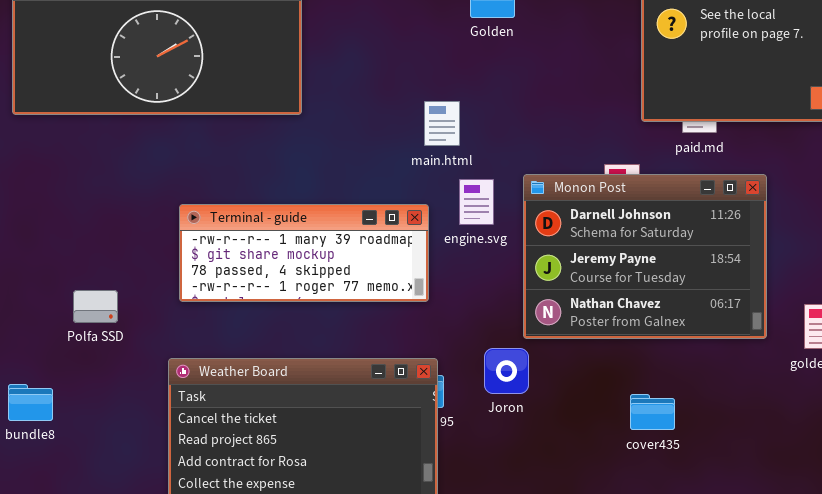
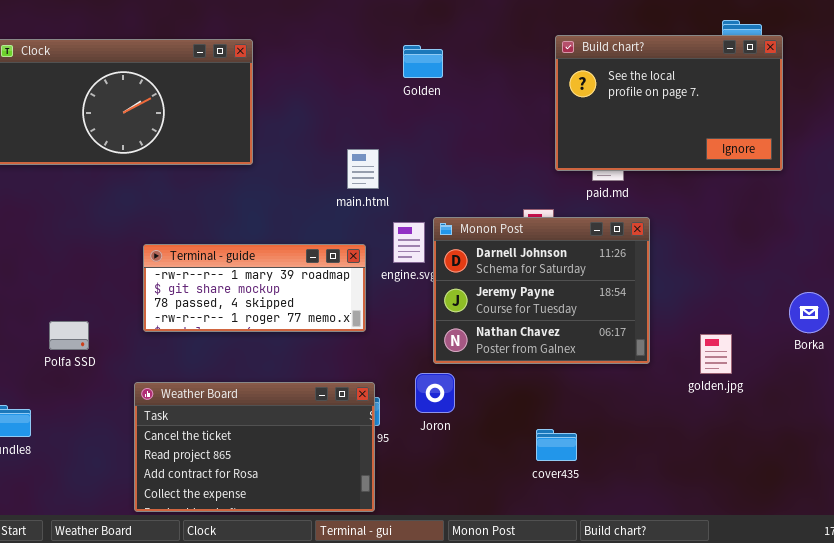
main.html: [424,101,460,146] -> [347,149,379,189], moved
Monon Post: [523,174,767,339] -> [433,217,650,364], moved
cover435: [630,394,675,430] -> [536,429,577,461], moved

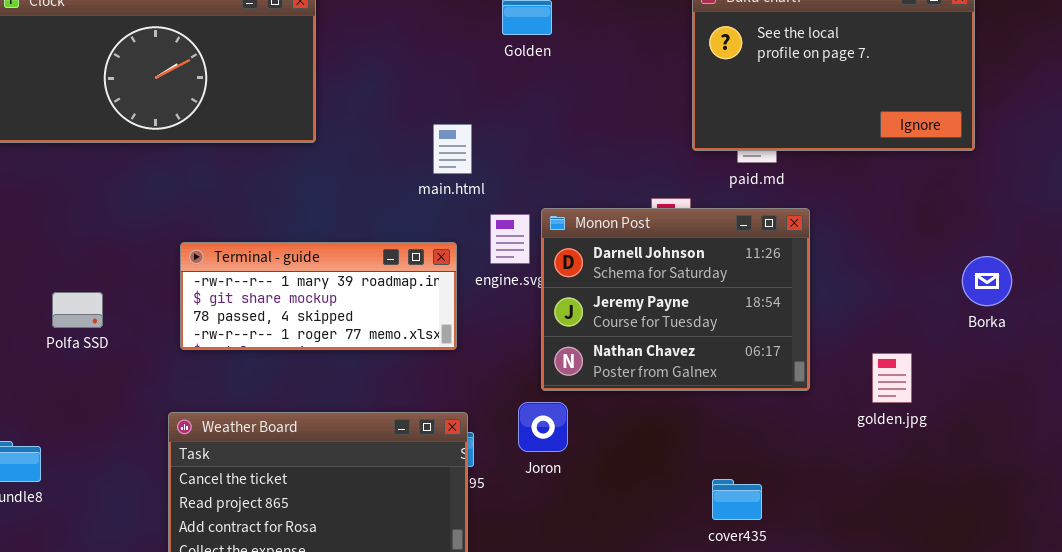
Borka: [789,292,829,333] -> [962,256,1012,306], moved
Polfa SSD: [49,321,89,350] -> [52,292,103,328], moved
cover435: [536,429,577,461] -> [712,479,762,520], moved

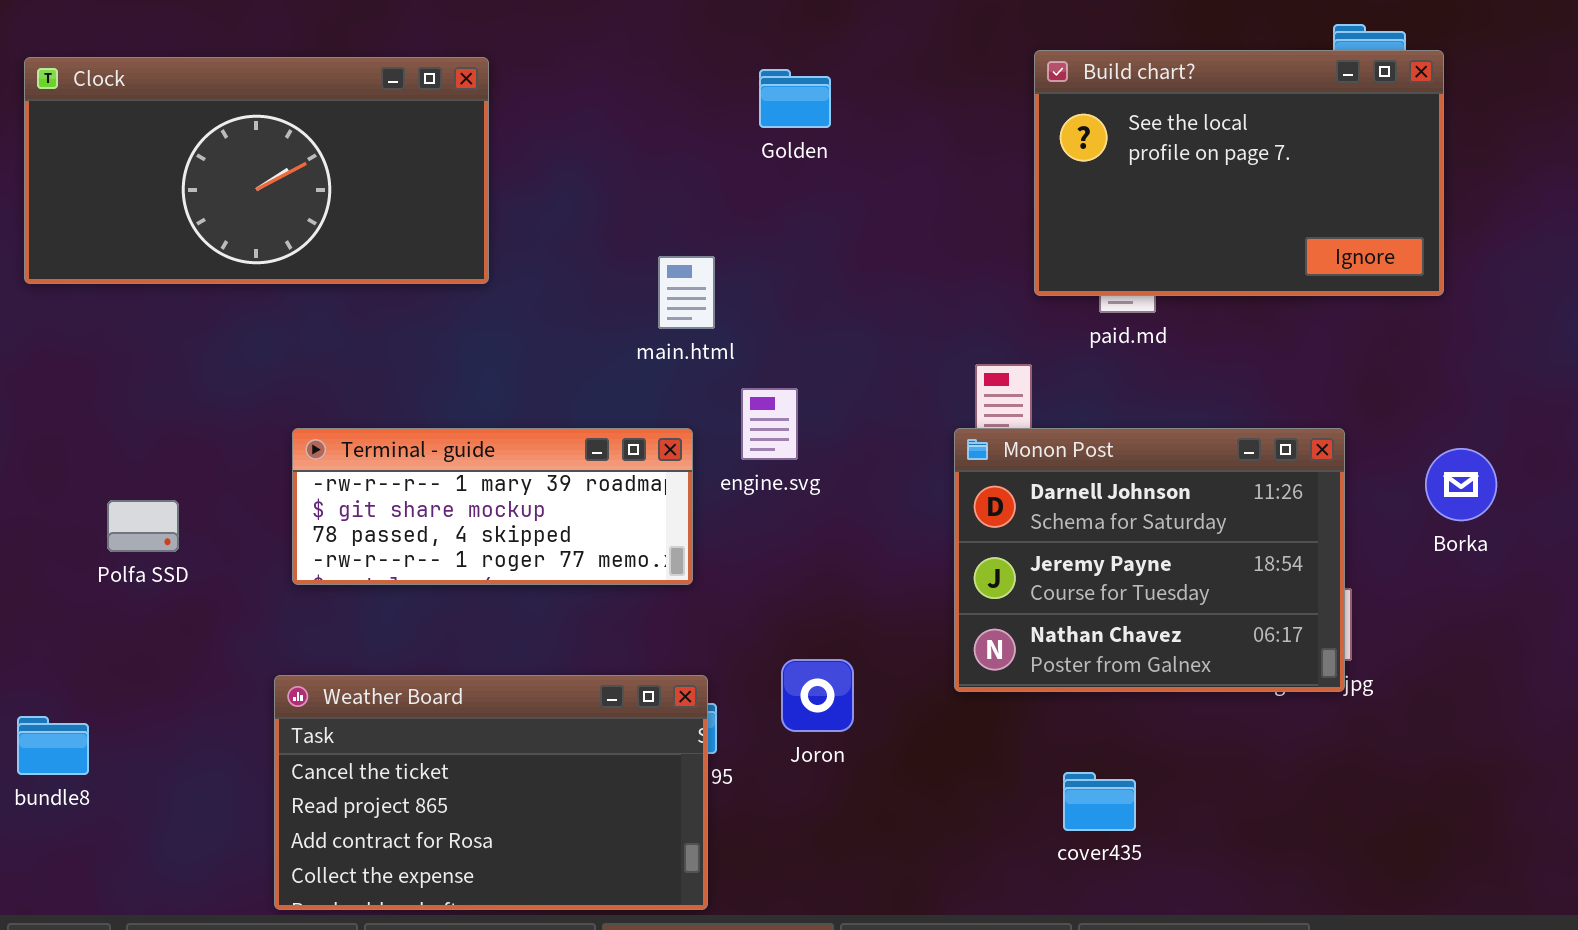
Monon Post: [541,208,810,391] -> [954,428,1345,692], moved

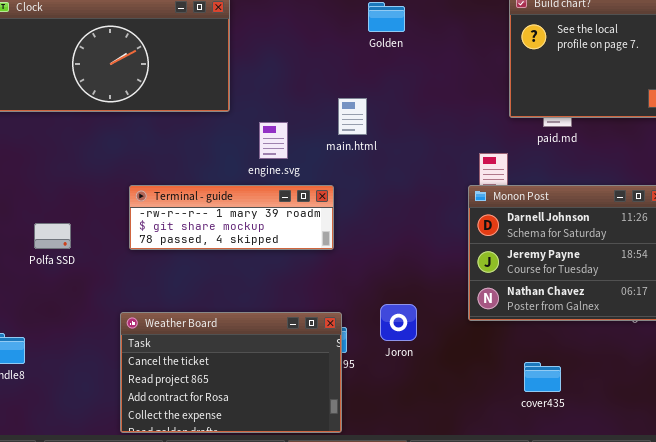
main.html: [658,256,715,329] -> [338,98,367,135], moved
engine.svg: [741,388,798,460] -> [259,122,288,159], moved
Terminal - guide: [292,428,693,585] -> [129,185,334,250], resized

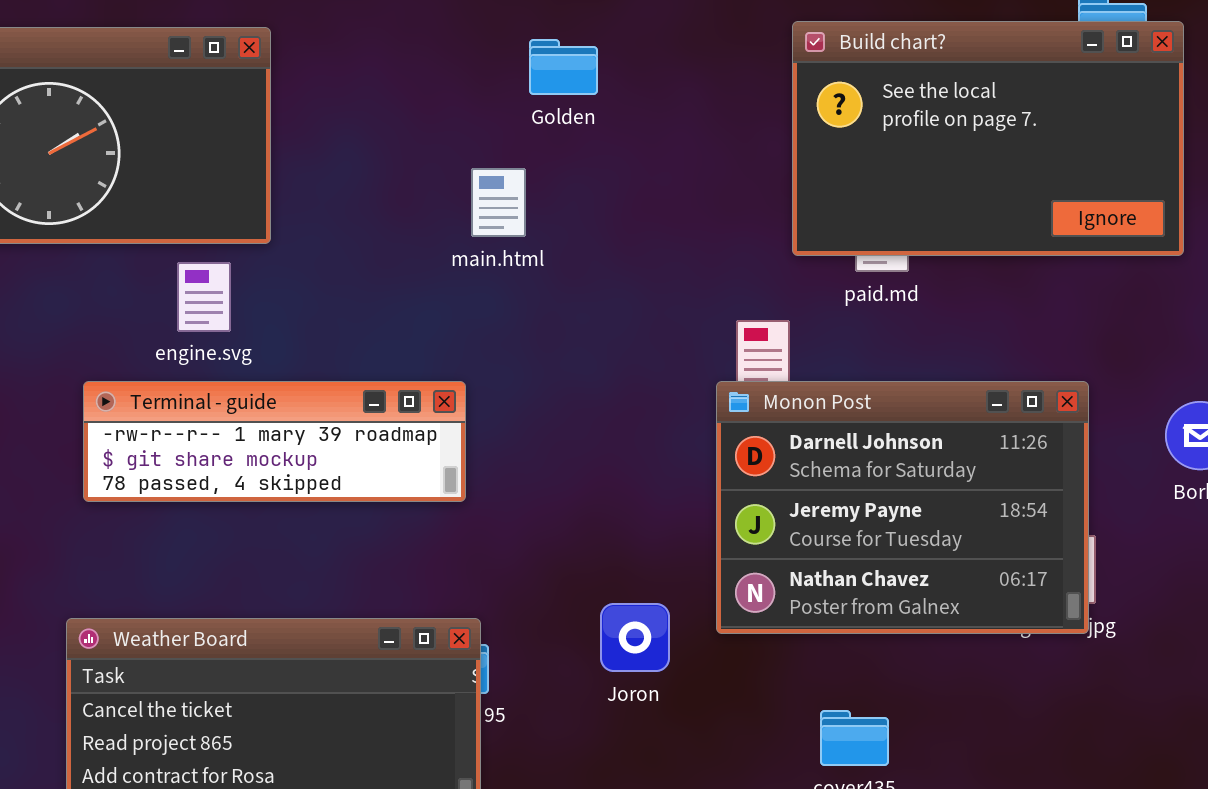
main.html: [338,98,367,135] -> [471,168,526,237], moved
engine.svg: [259,122,288,159] -> [177,262,231,332], moved
Joron: [380,304,417,341] -> [600,603,670,672], moved

